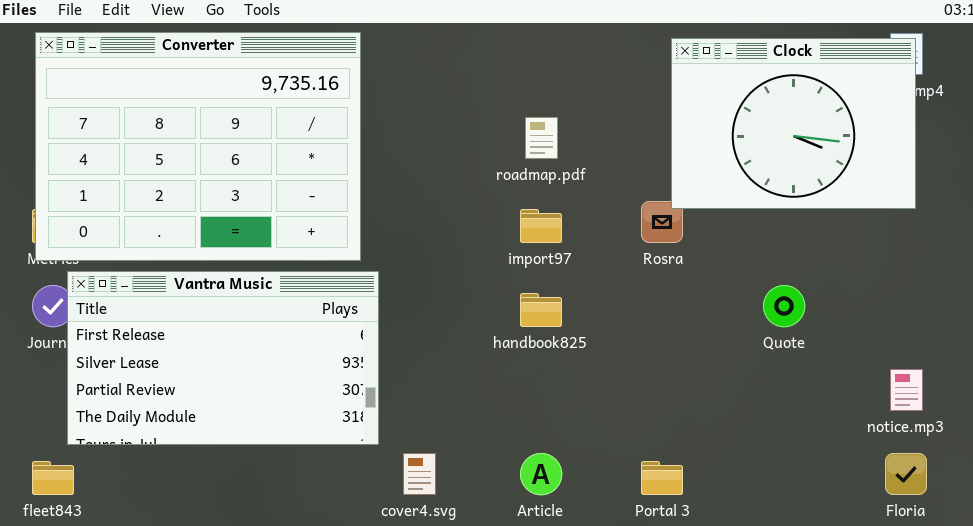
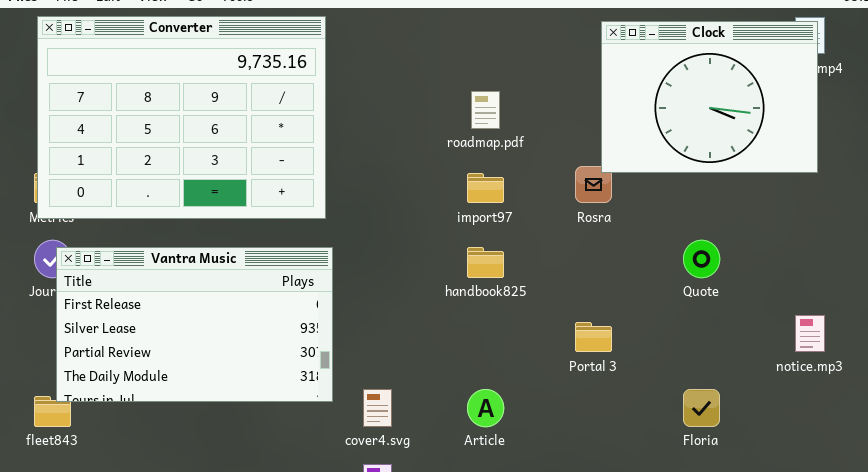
Vantra Music: [67,271,379,445] -> [56,247,333,402], moved
Floria: [885,453,927,495] -> [683,389,720,427], moved
Portal 3: [641,461,683,495] -> [575,322,612,352], moved

